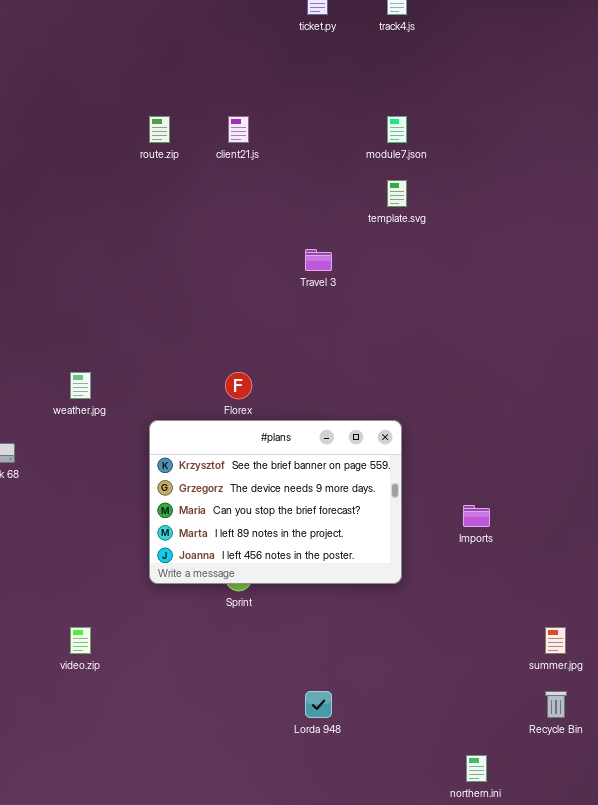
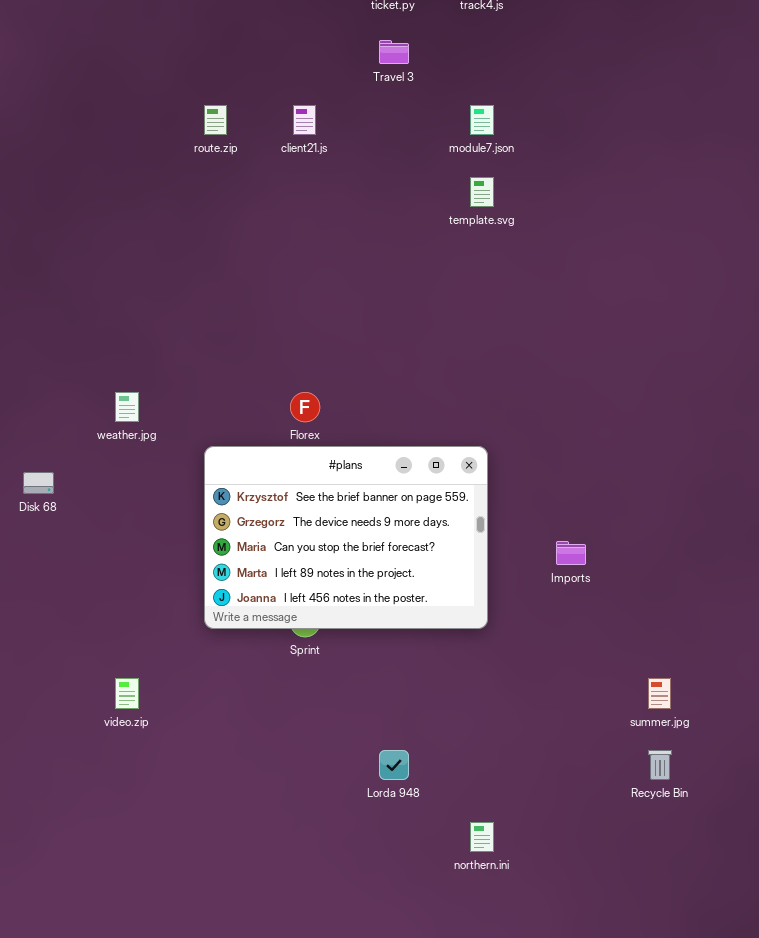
Travel 3: [305,249,332,271] -> [379,40,409,64], moved
northern.ini: [466,755,487,782] -> [470,822,494,852], moved

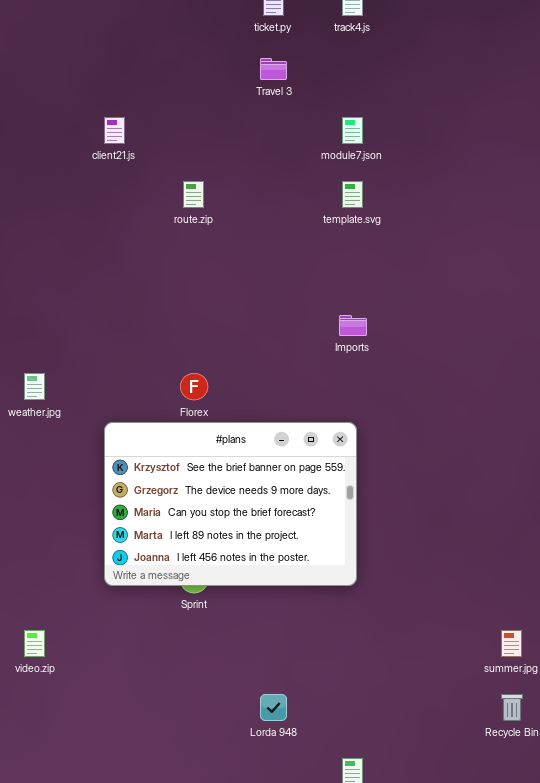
route.zip: [204,105,227,135] -> [183,181,204,208], moved
client21.js: [293,105,316,135] -> [104,117,125,144], moved
Imports: [556,541,586,565] -> [339,315,367,336], moved

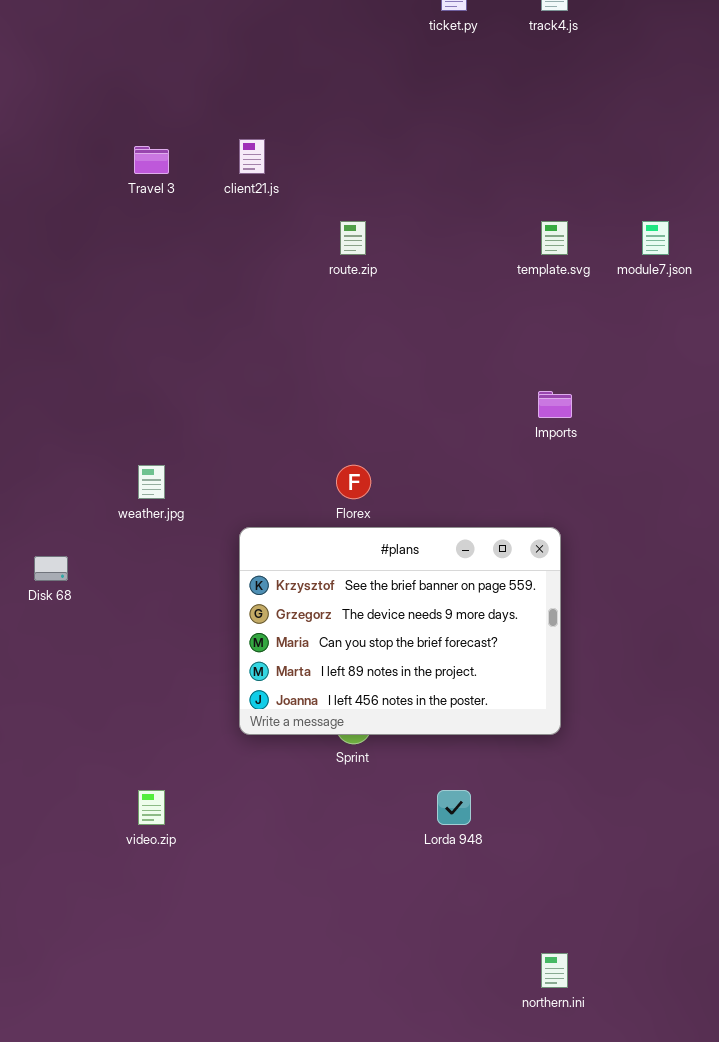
Travel 3: [260,58,287,80] -> [134,146,169,174], moved
module7.json: [342,117,363,144] -> [642,221,669,255], moved
Lorda 948: [260,694,287,721] -> [437,790,471,825], moved

